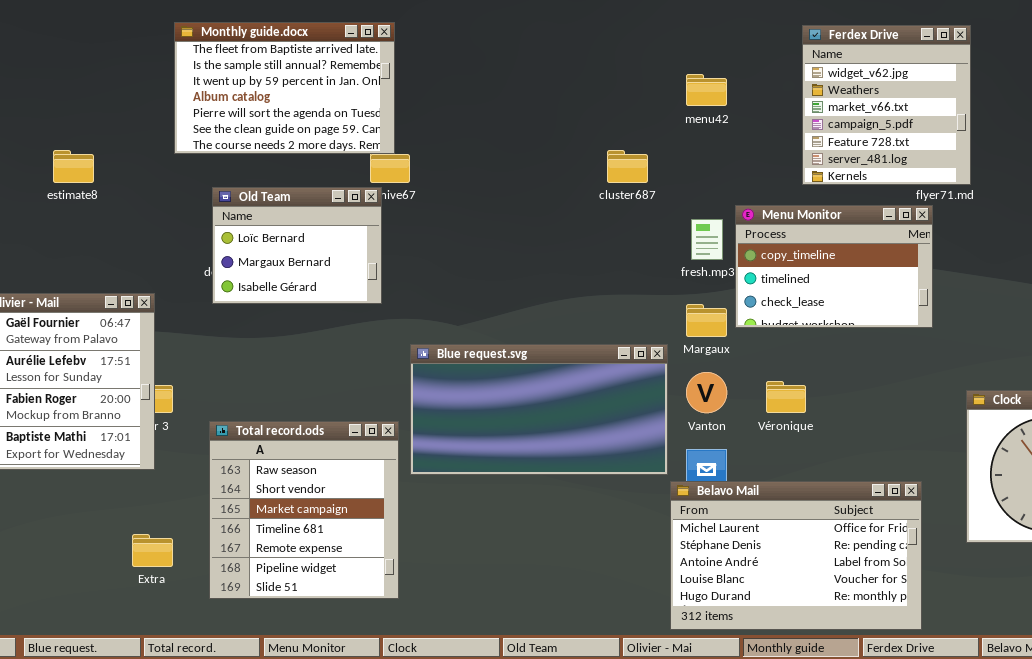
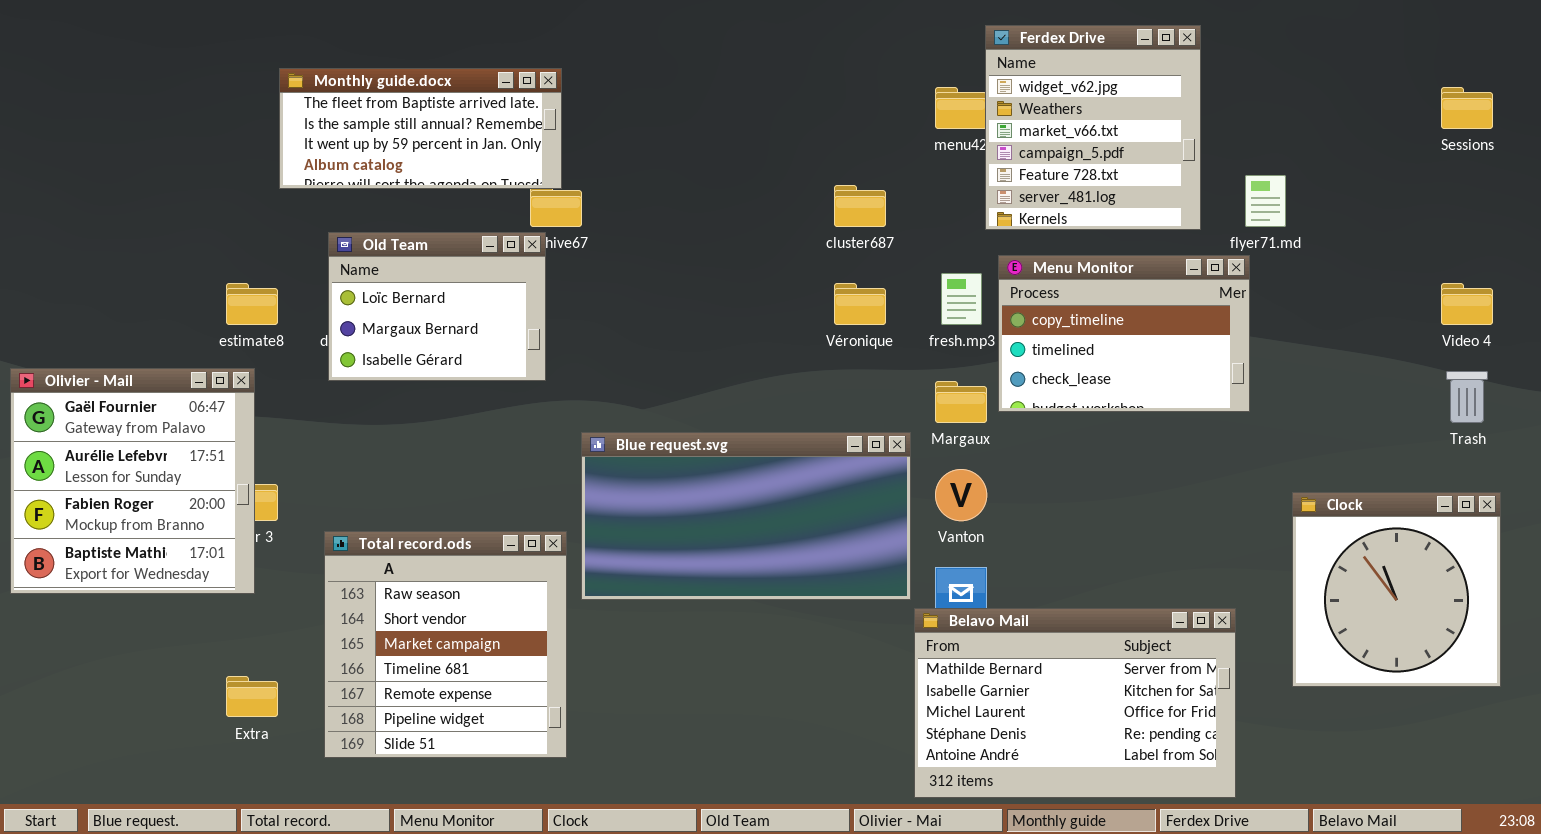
Monthly guide.docx: [174,22,395,154] -> [279,68,562,189], resized
Ferdex Drive: [802,25,971,185] -> [985,25,1201,230], moved
estimate8: [53,150,94,183] -> [226,283,278,325], moved
Véronique: [766,381,806,413] -> [834,283,886,325], moved
Belavo Mail: [670,481,922,630] -> [914,608,1236,798], scrolled up 2 rows

